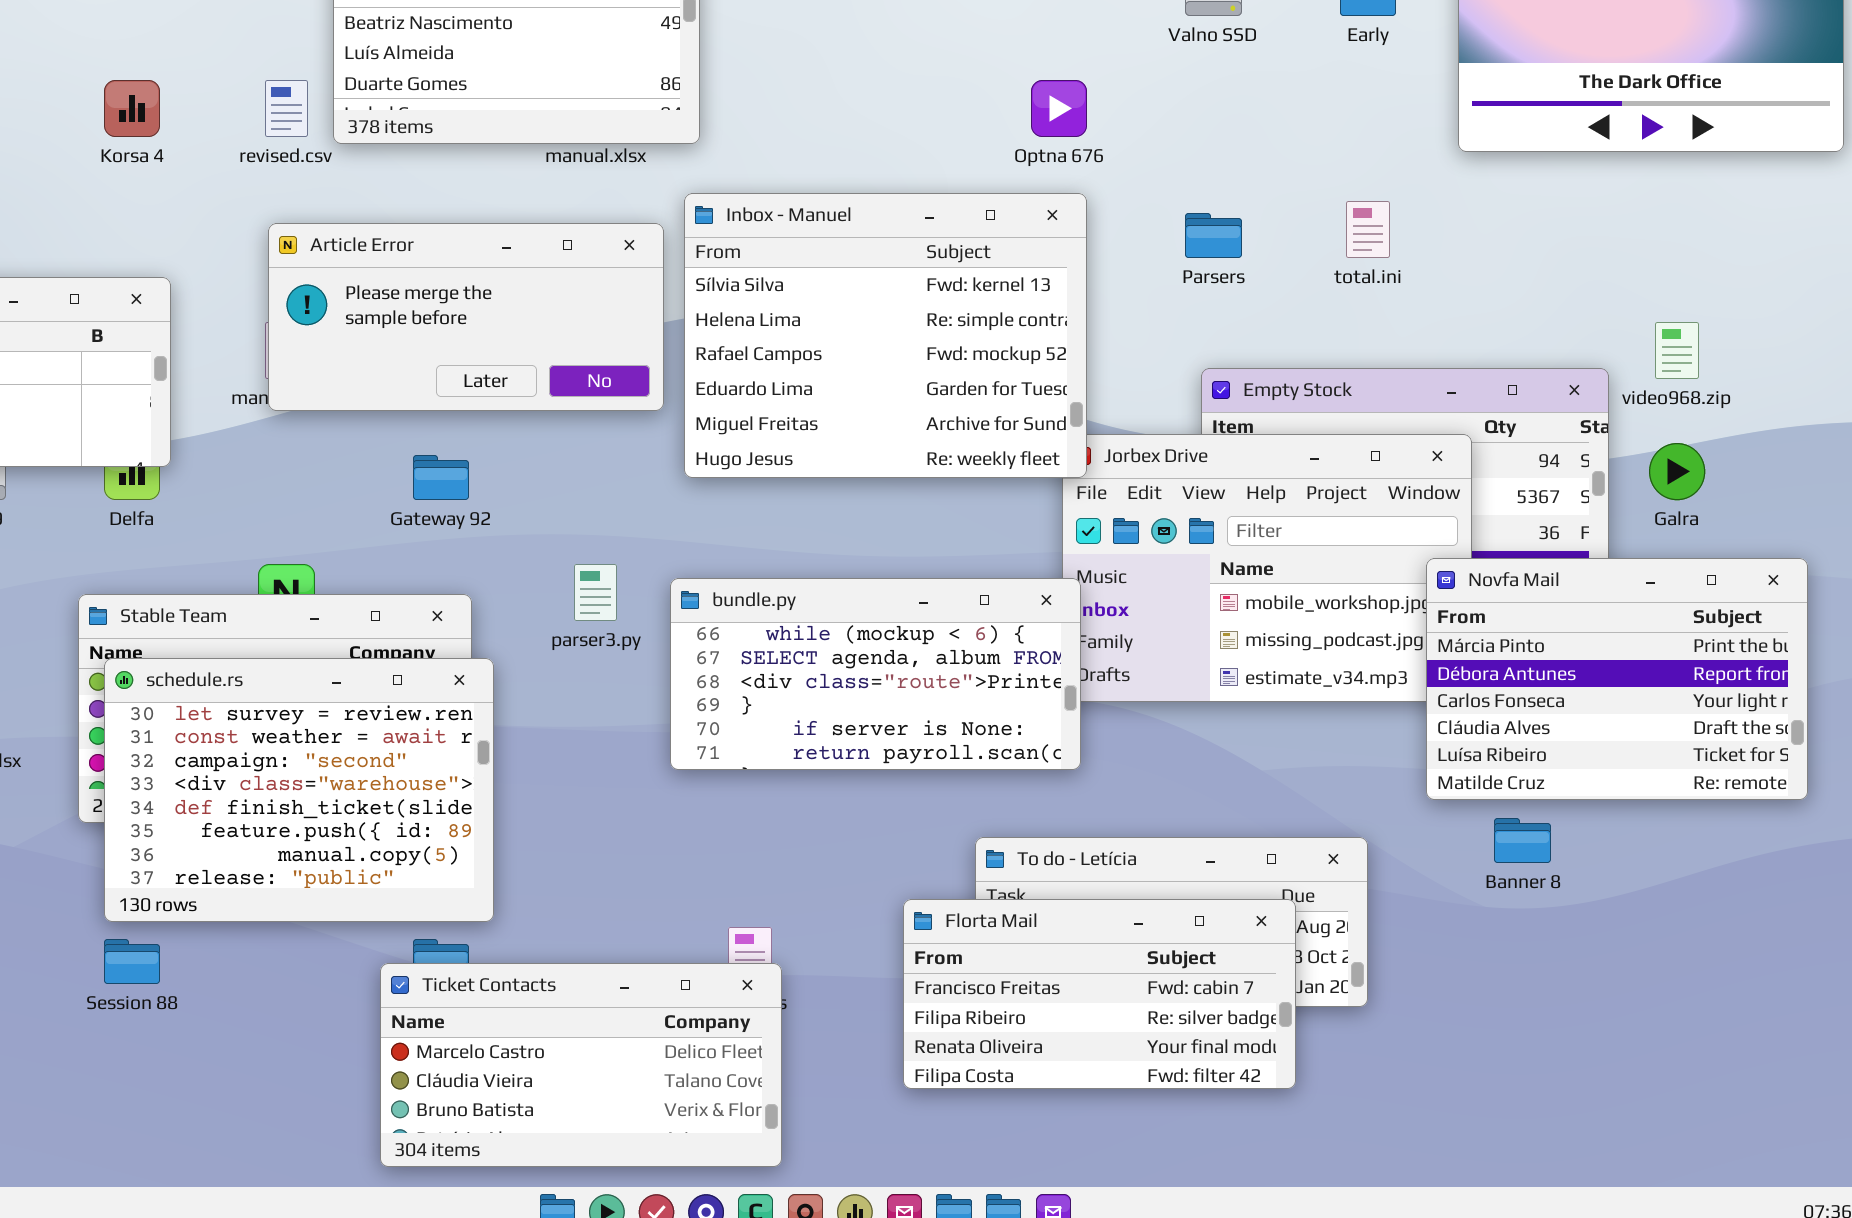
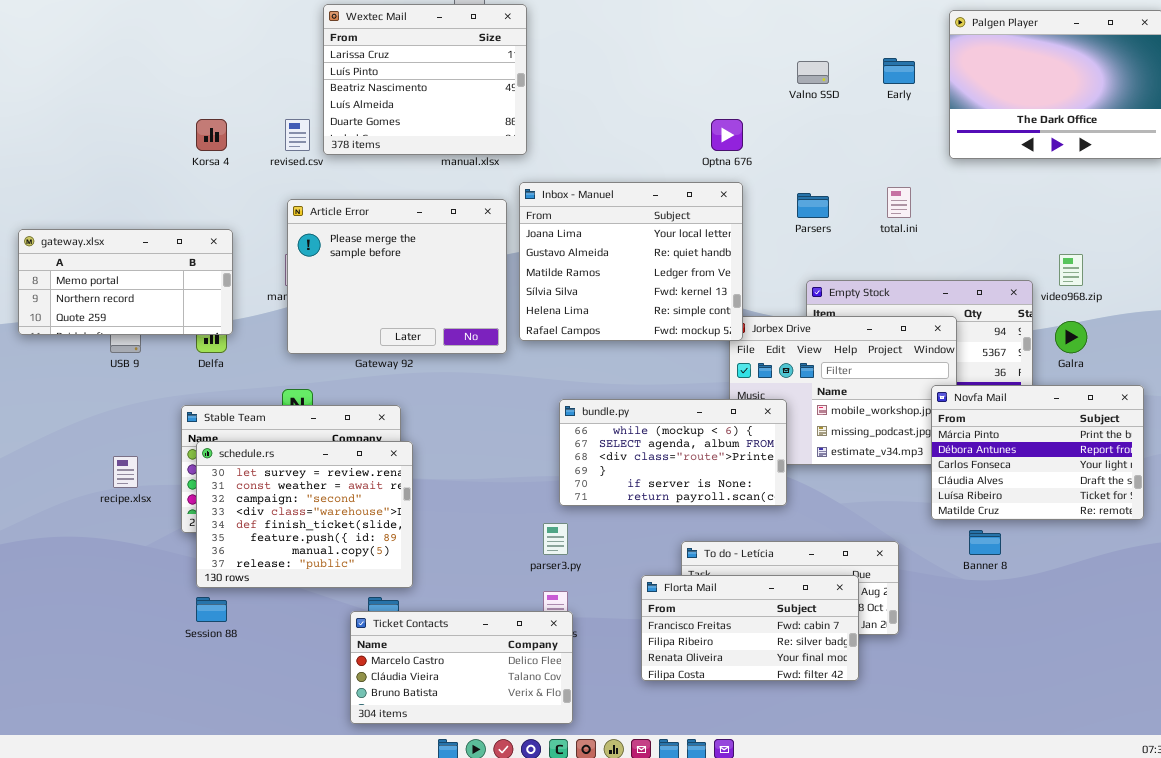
Inbox - Manuel: [684,193,1087,478] -> [519,182,743,341], scrolled up 3 rows
Article Error: [268,223,664,411] -> [287,199,507,354], resized
parser3.py: [574,564,617,621] -> [543,523,568,555], moved
bundle.py: [670,578,1081,770] -> [559,399,787,506], moved

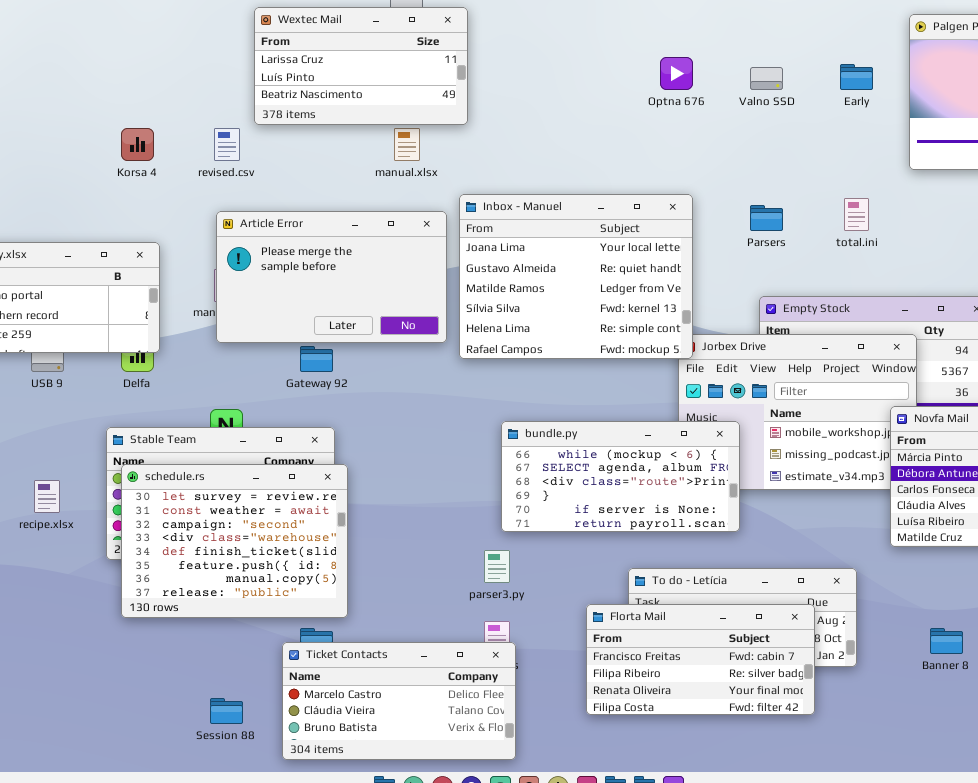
Wextec Mail: [323,4,527,155] -> [254,7,468,125], resized
Optna 676: [711,119,743,151] -> [660,57,693,90], moved
Article Error: [287,199,507,354] -> [216,211,447,343], resized
Banner 8: [969,530,1001,555] -> [930,628,963,654], moved
Session 88: [196,597,227,622] -> [210,698,243,724], moved

